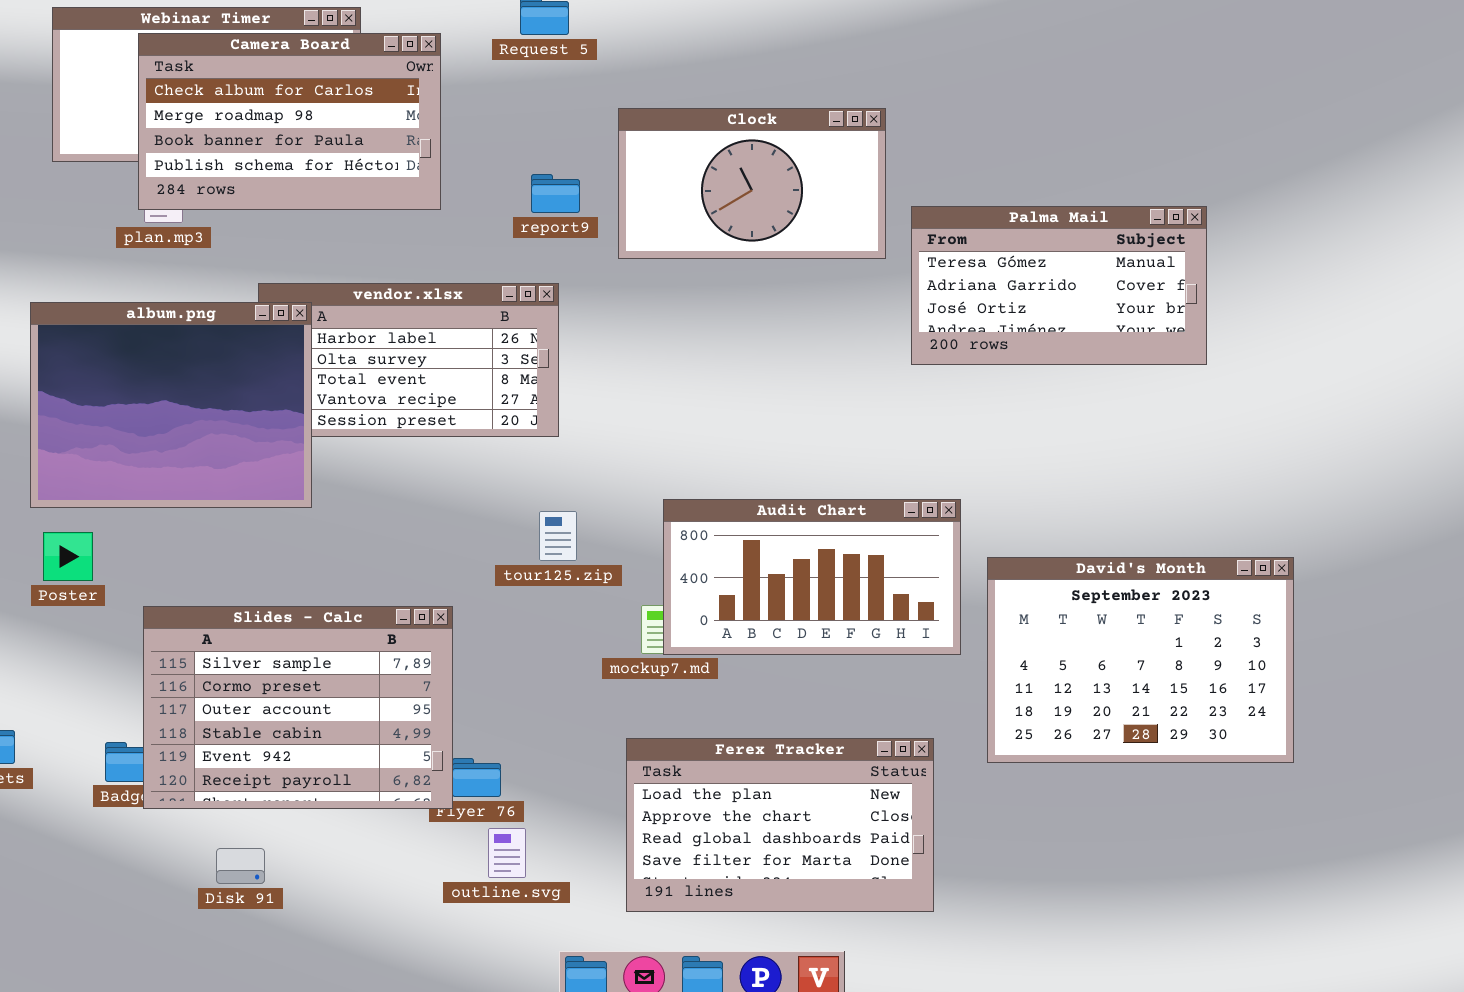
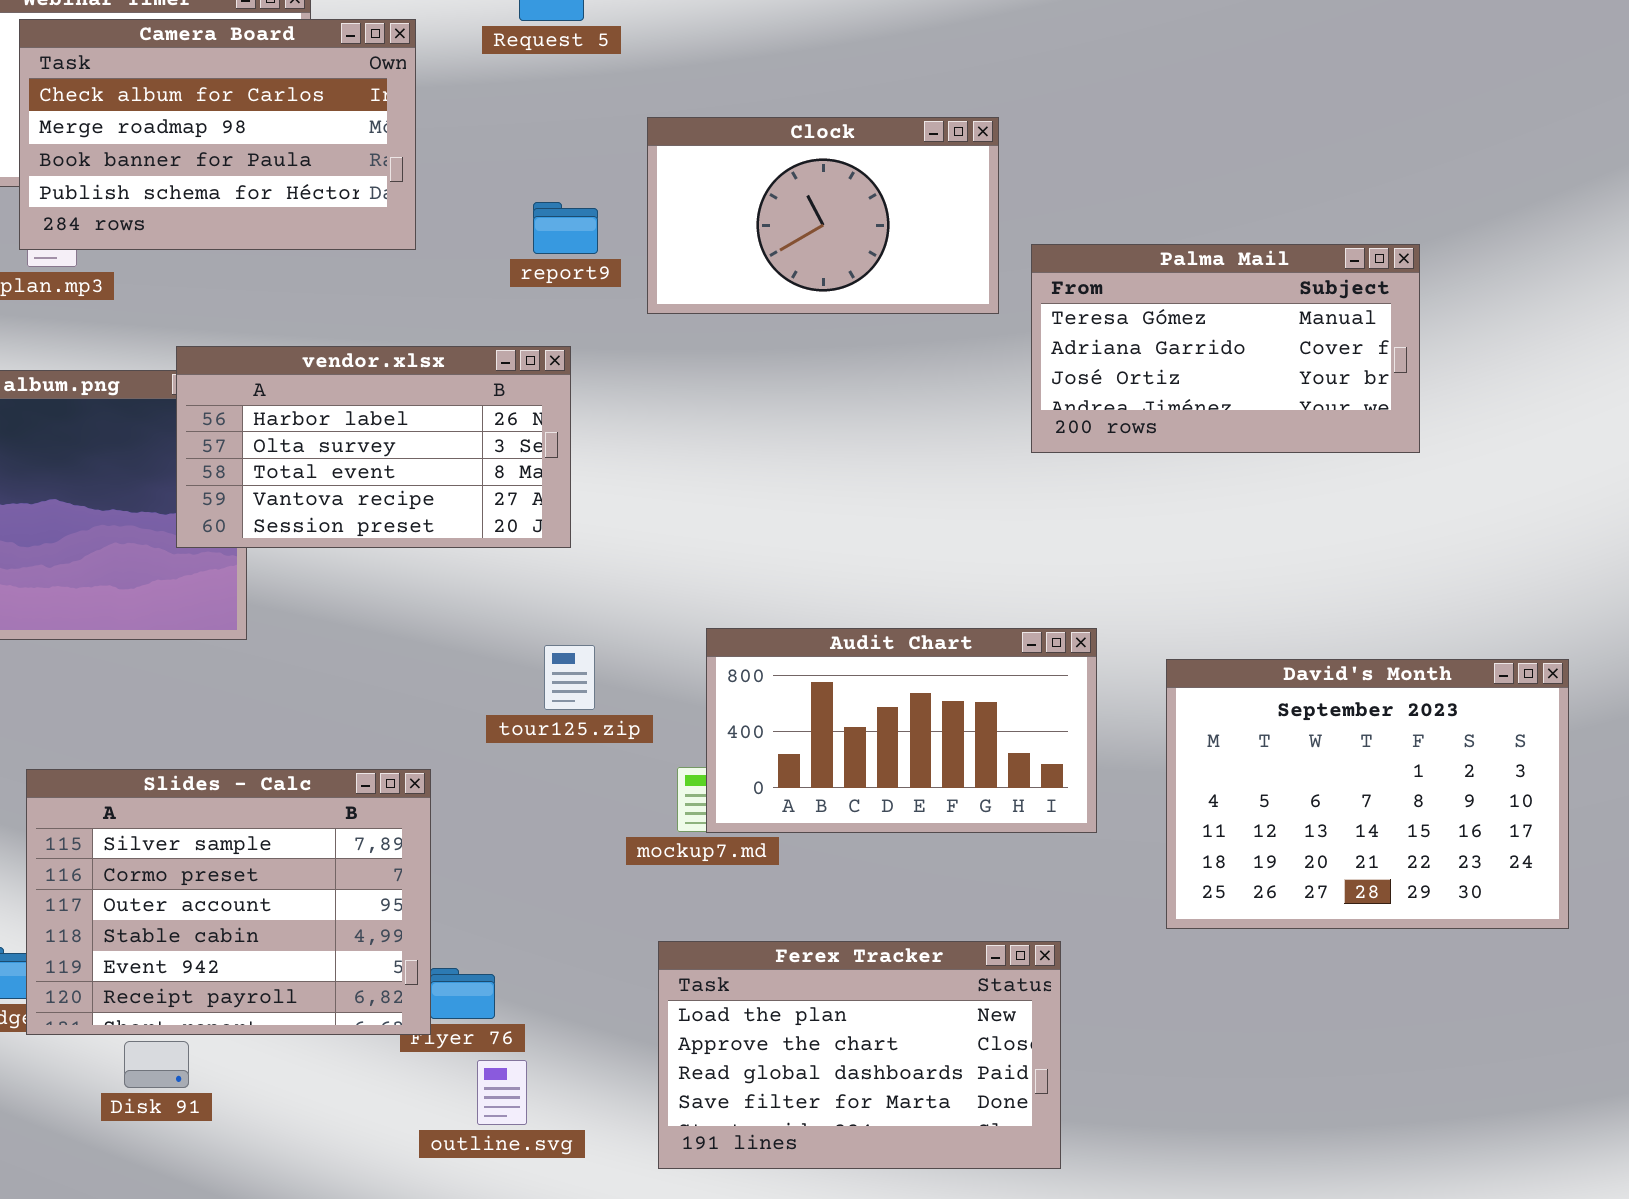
vendor.xlsx: [258,283,559,437] -> [176,346,571,548], raised
David's Month: [987,557,1294,763] -> [1166,659,1569,929], moved
Disk 91: [216,848,265,884] -> [124,1041,189,1088], moved

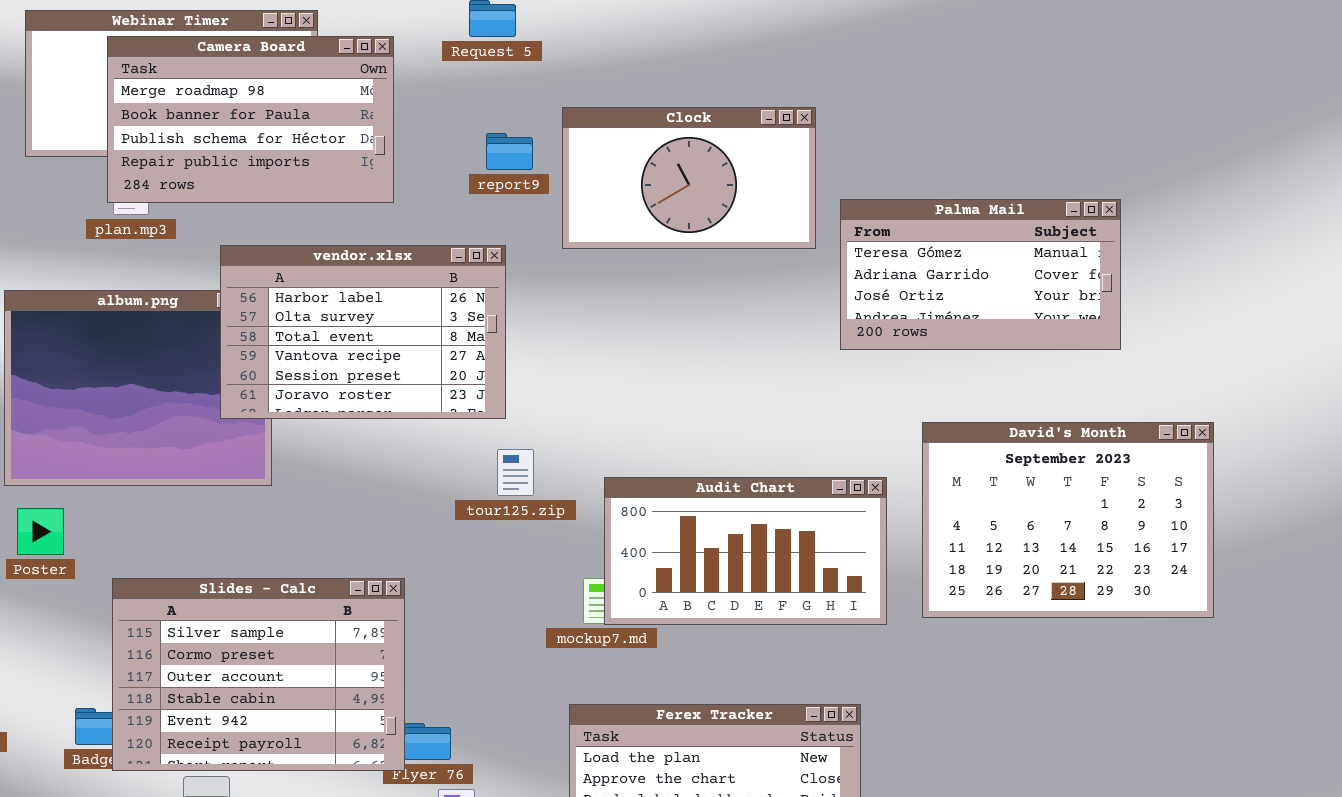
Camera Board: [19,19,416,250] -> [107,36,394,203], scrolled down 1 row
report9: [533,202,598,254] -> [486,133,533,170], moved
vendor.xlsx: [176,346,571,548] -> [220,245,506,419], resized
tour125.zip: [544,645,595,710] -> [497,449,534,496], moved
David's Month: [1166,659,1569,929] -> [922,422,1214,618], moved

